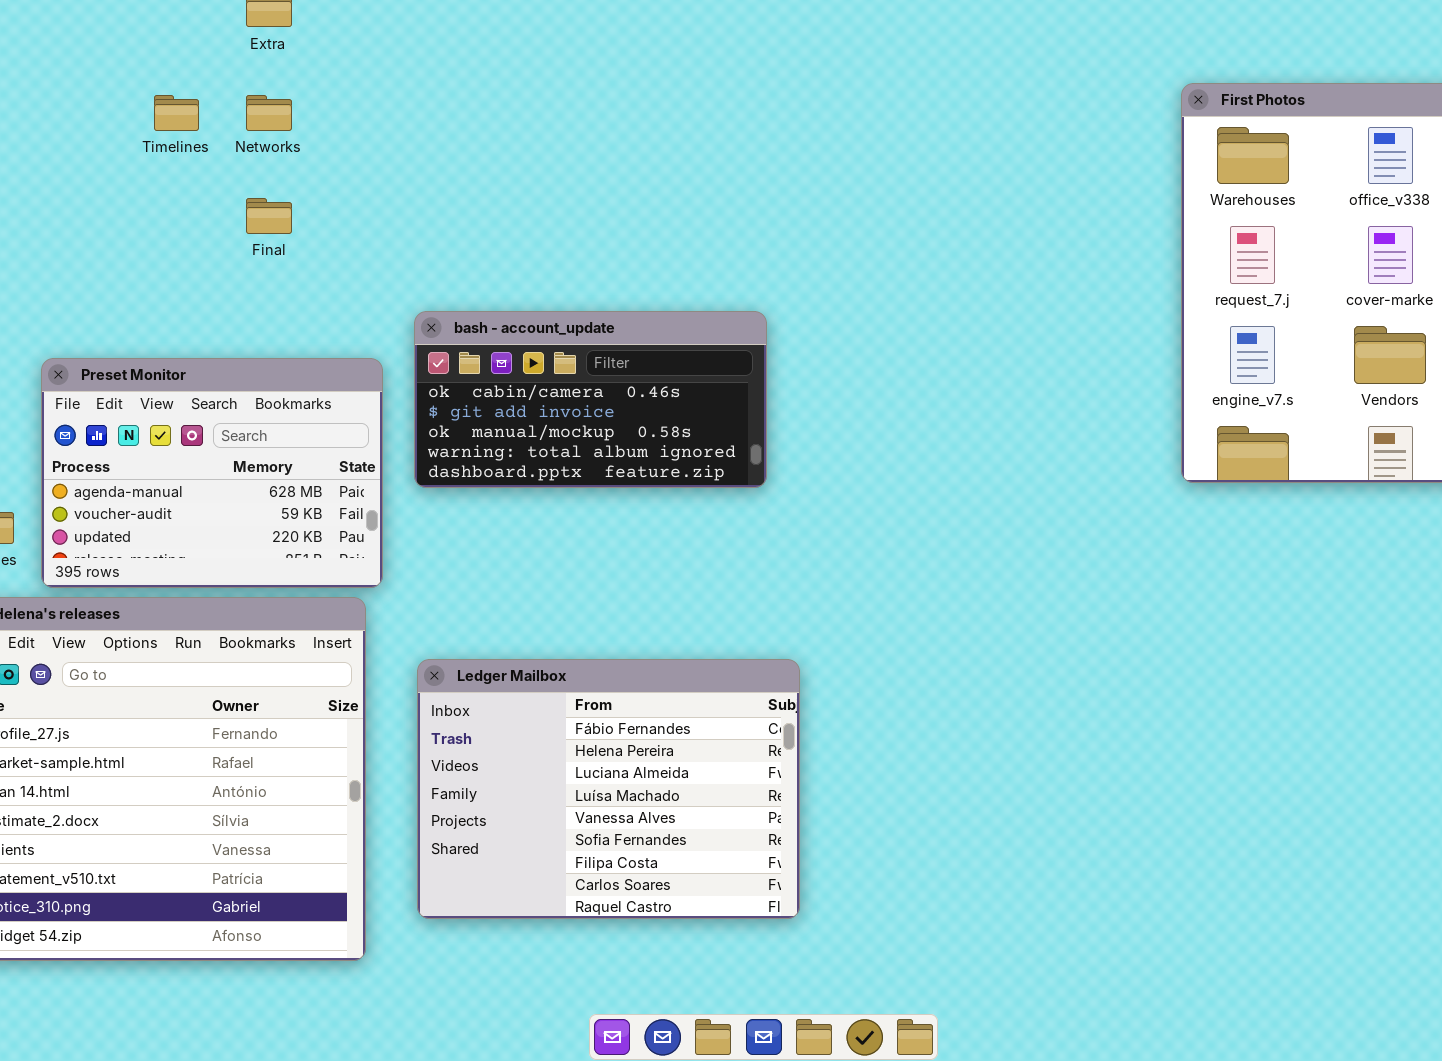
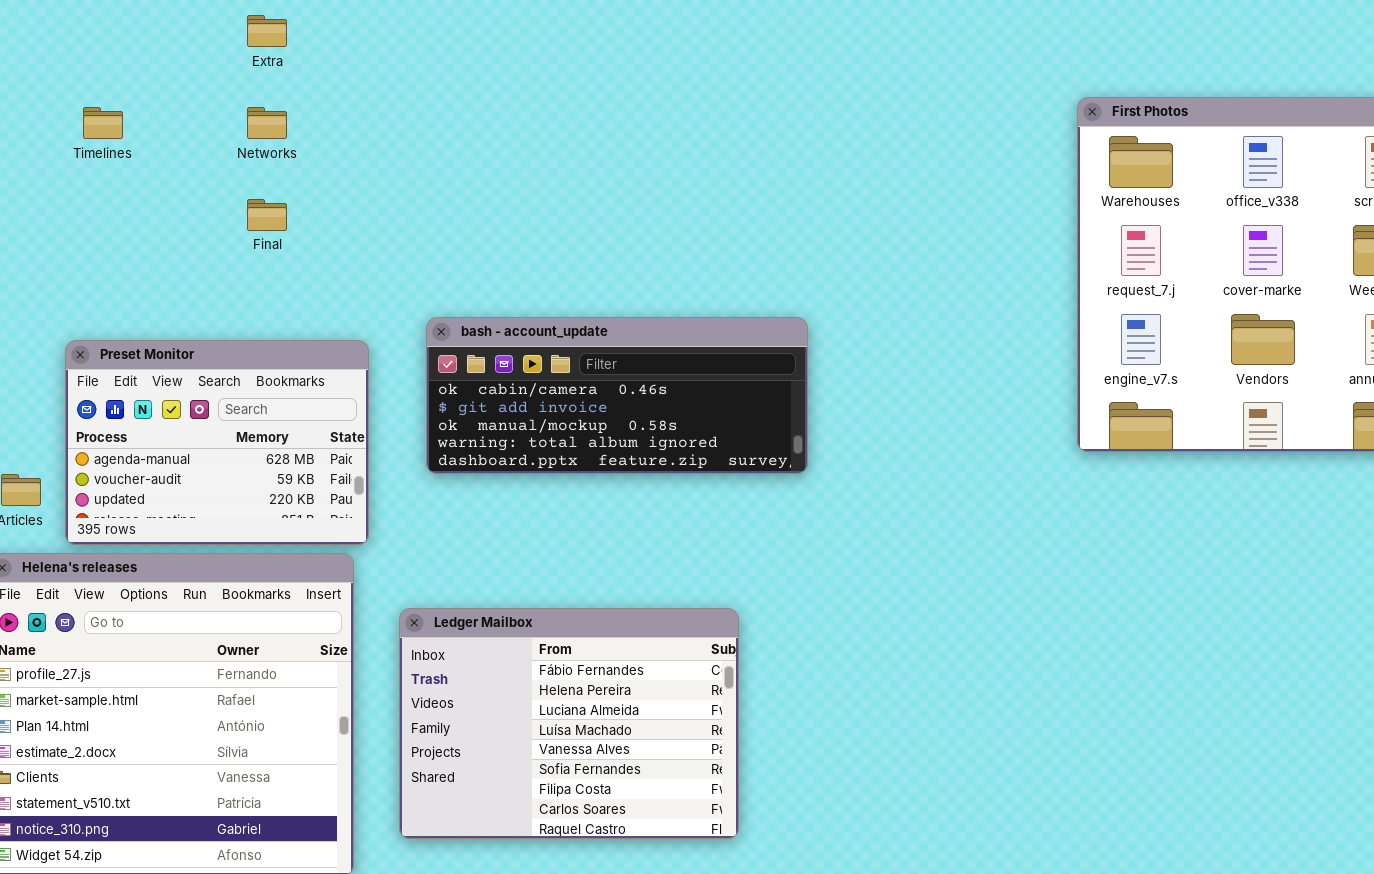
Timelines: [154,95,199,131] -> [83,107,123,139], moved
bash - account_update: [414,311,767,488] -> [426,317,808,474], moved, resized

